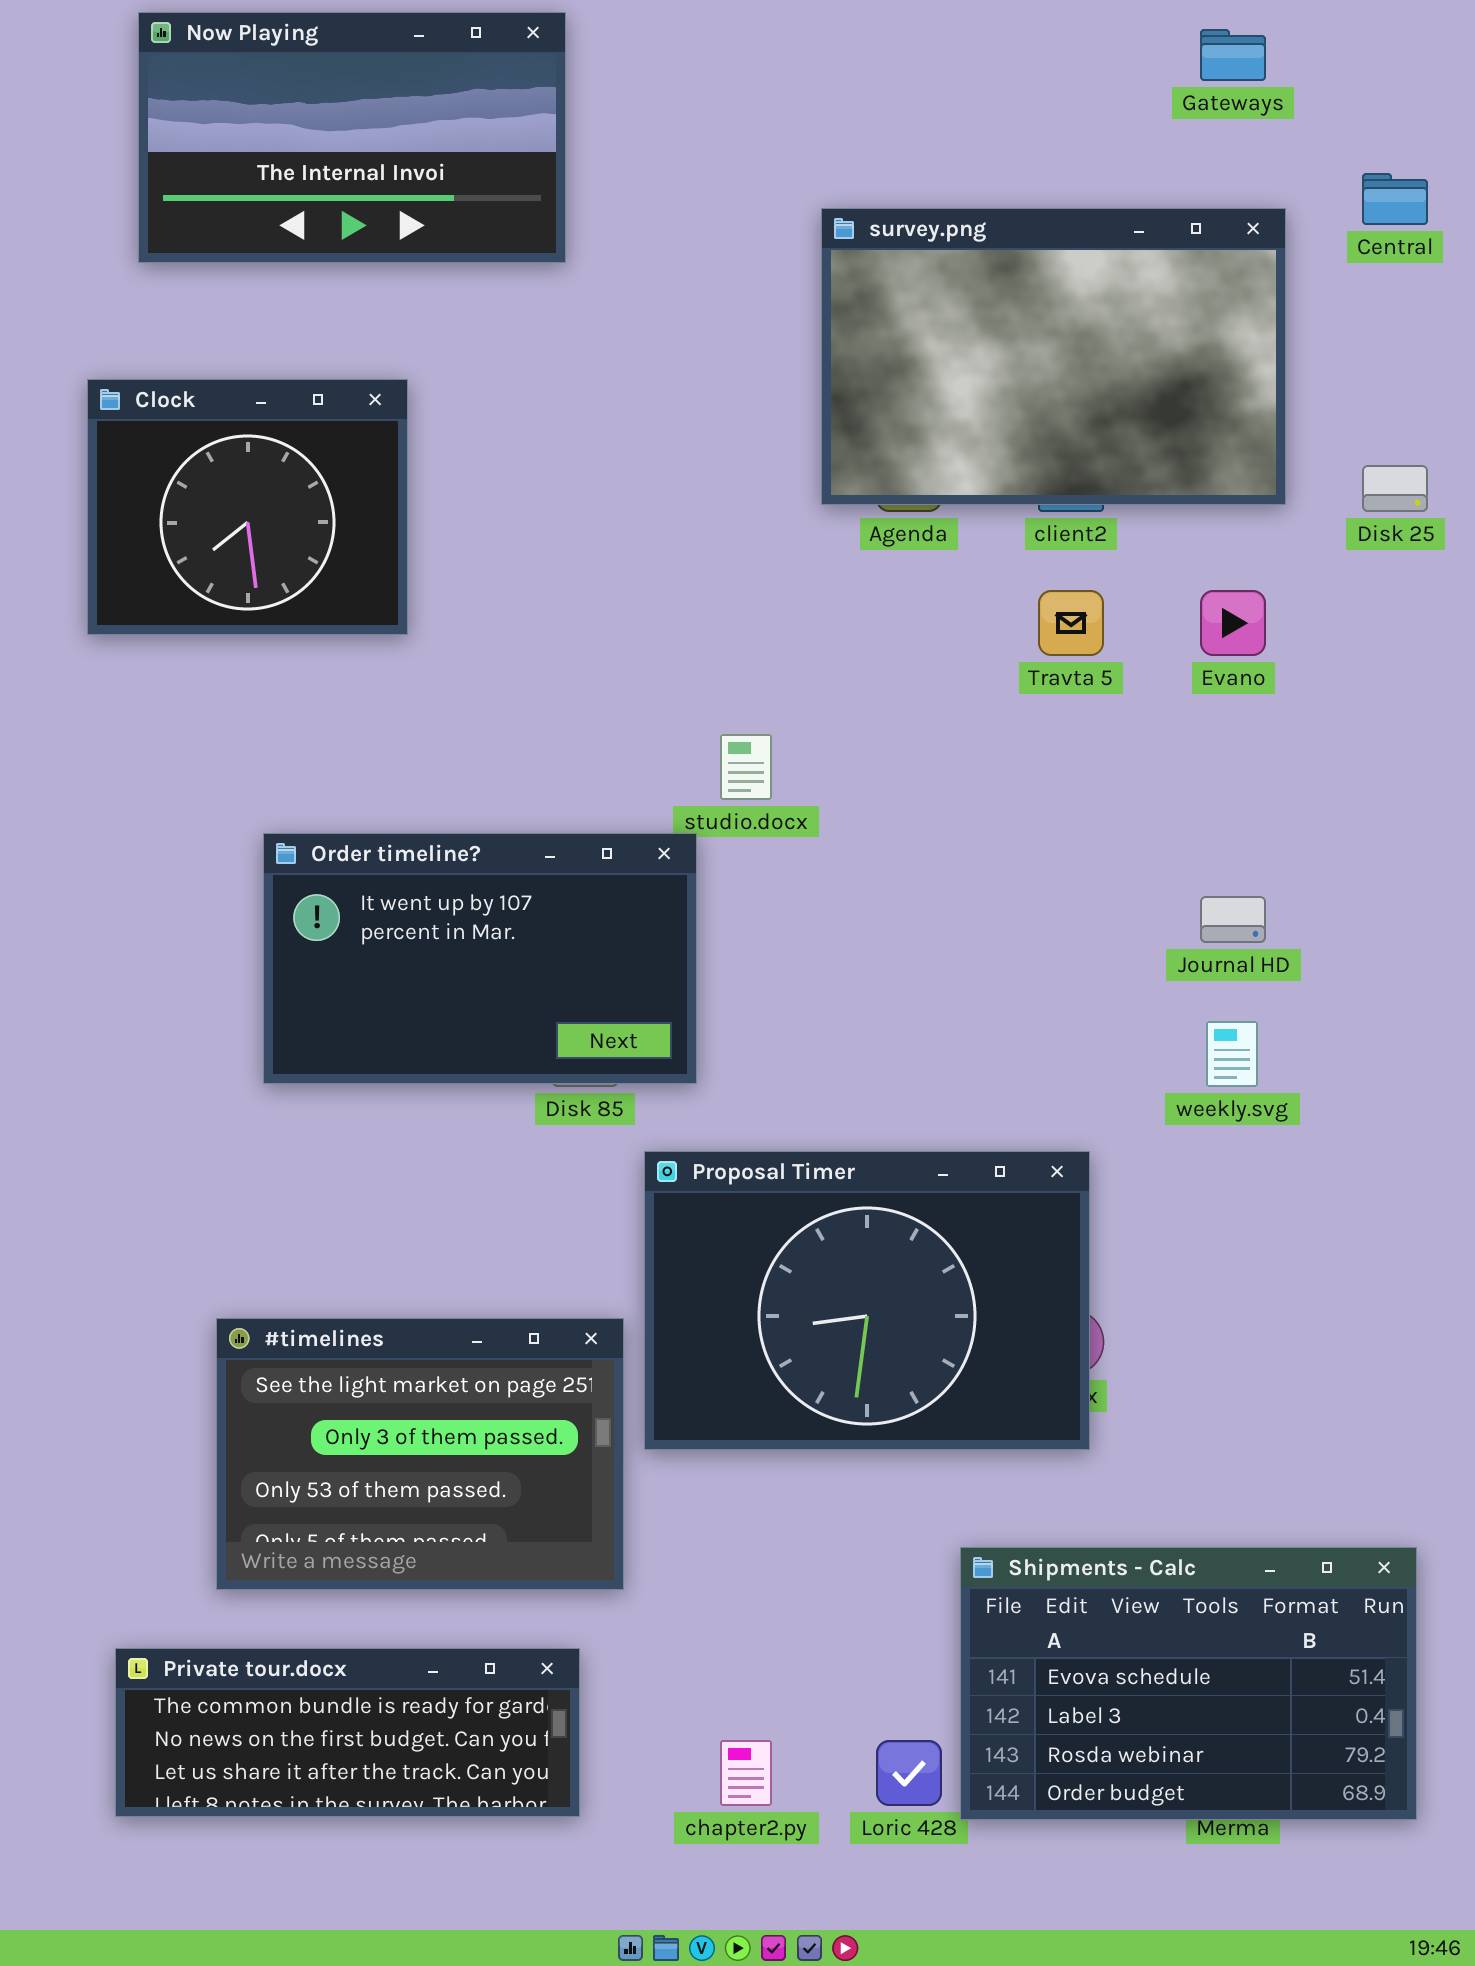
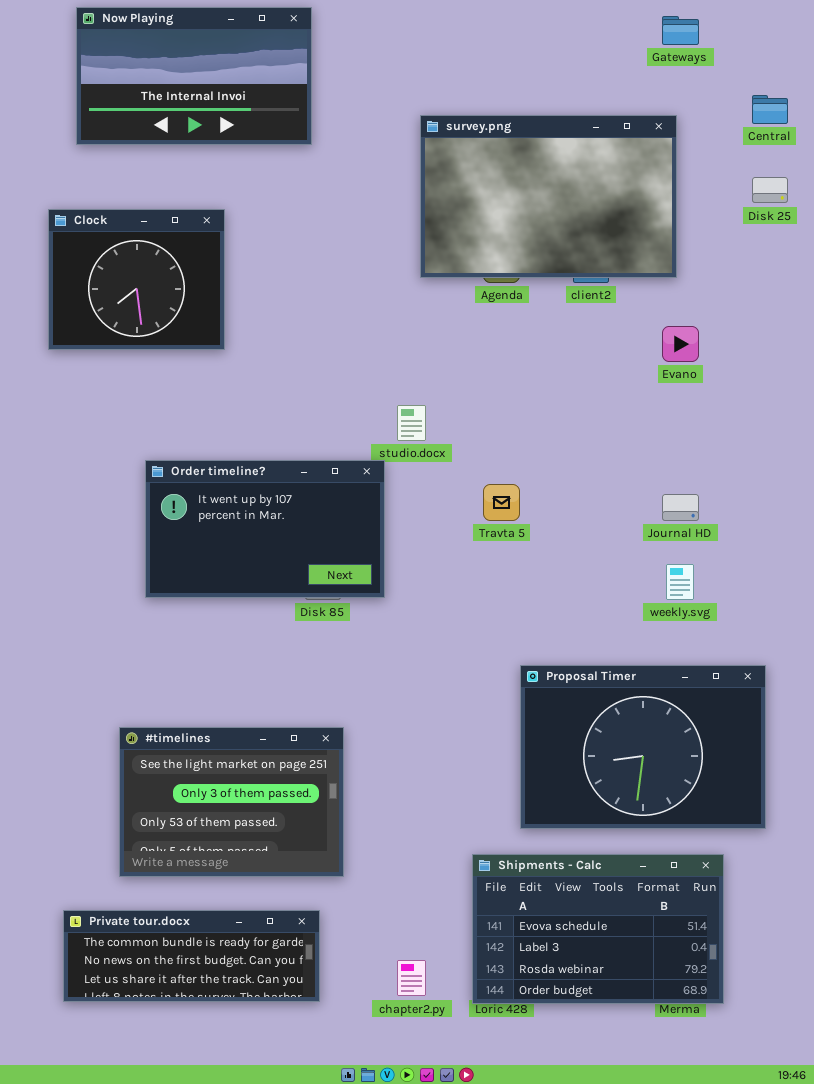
survey.png: [821,208,1286,505] -> [420,115,677,278], moved
Disk 25: [1362,465,1428,512] -> [752,177,788,203], moved
Travta 5: [1038,590,1104,656] -> [483,484,520,521], moved
Proposal Timer: [644,1151,1090,1450] -> [520,665,766,829], moved
Shipments - Calc: [960,1547,1417,1820] -> [472,854,724,1004], moved

